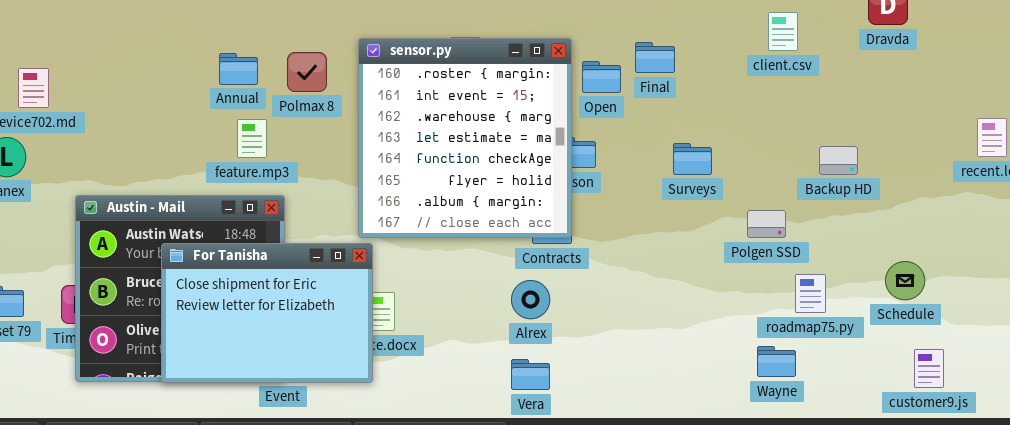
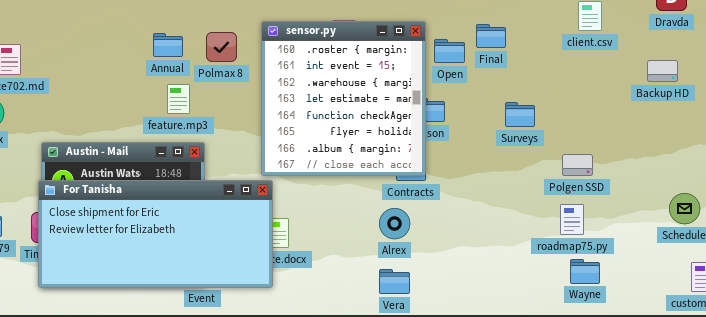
Backup HD: [819,146,858,175] -> [647,60,678,82], moved
For Tanisha: [161,243,373,383] -> [38,180,273,288], resized
roadmap75.py: [795,274,826,313] -> [560,204,584,235], moved

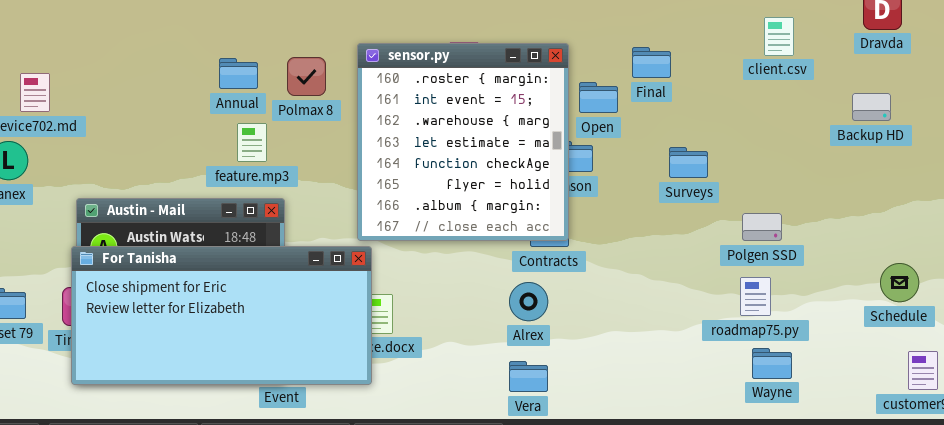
Open: [434,39,465,63] -> [579,82,618,113], moved

